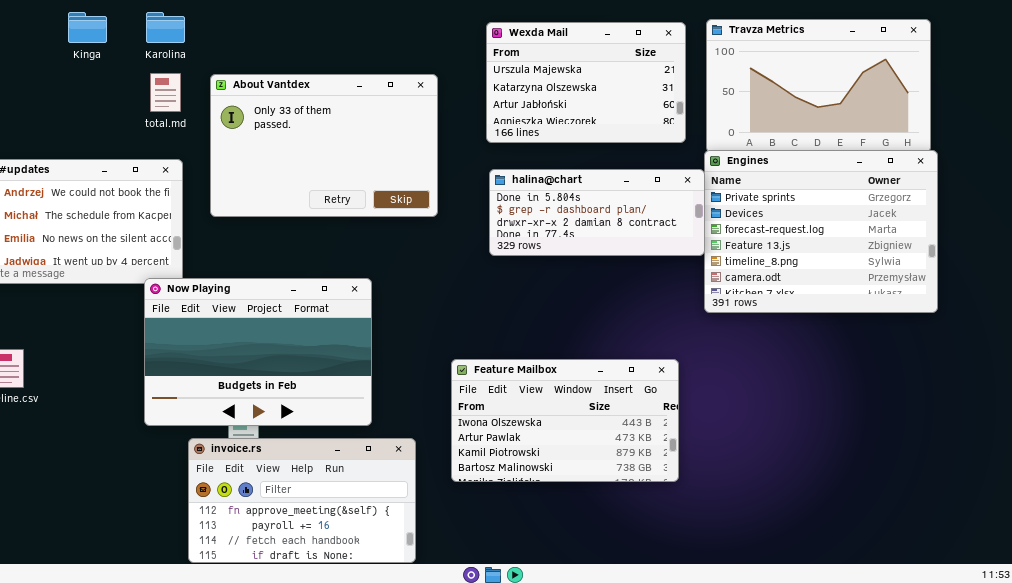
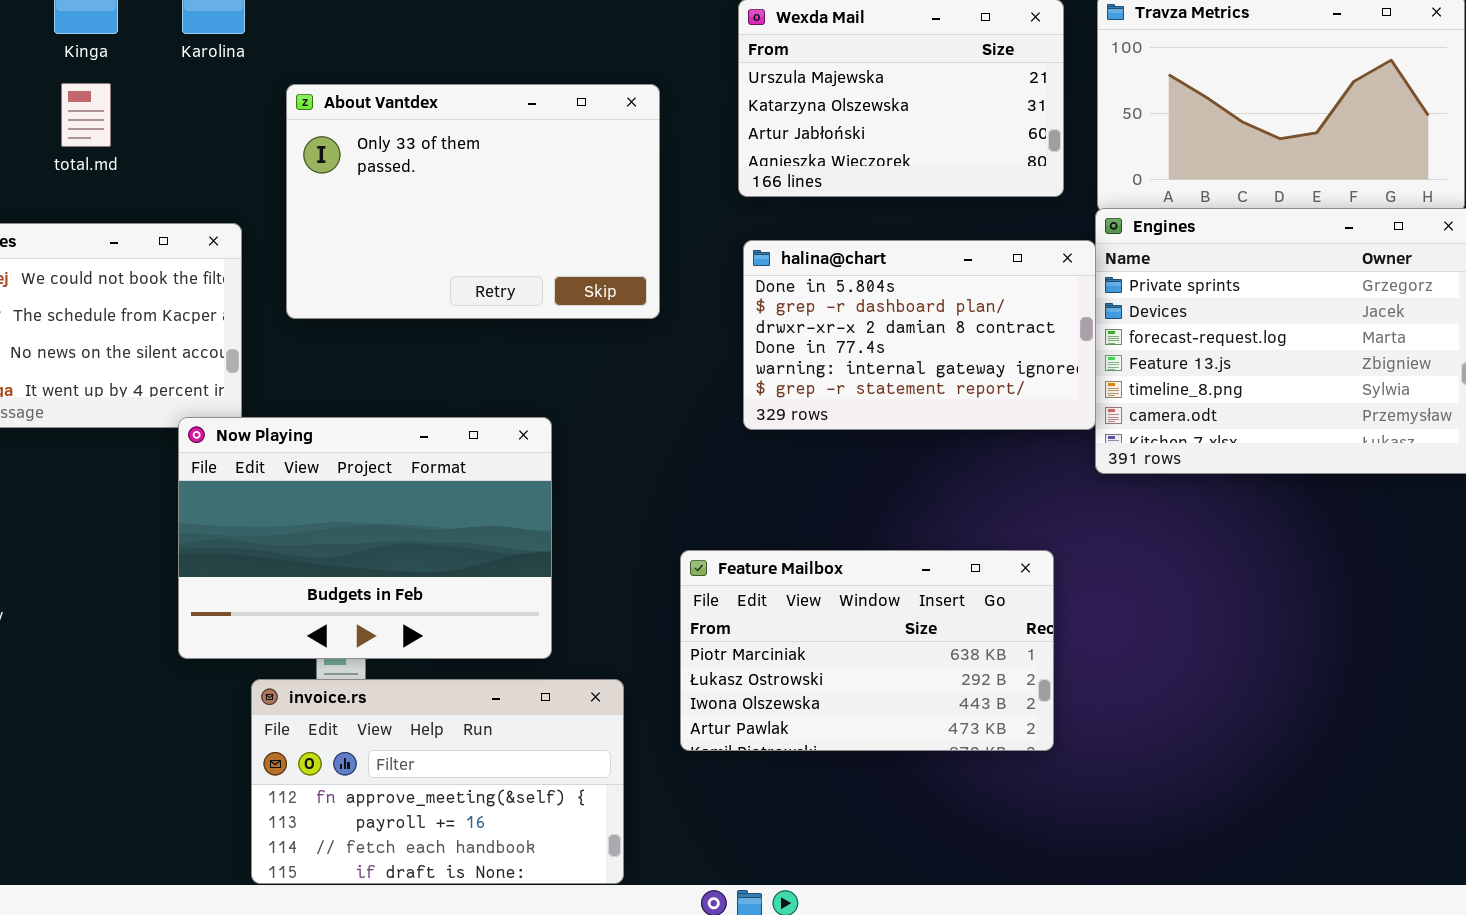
total.md: [150,73,181,112] -> [61,83,111,147], moved
halina@chart: [489,169,705,256] -> [743,240,1096,430], resized
Feature Mailbox: [451,359,679,482] -> [680,550,1054,751], scrolled up 2 rows

